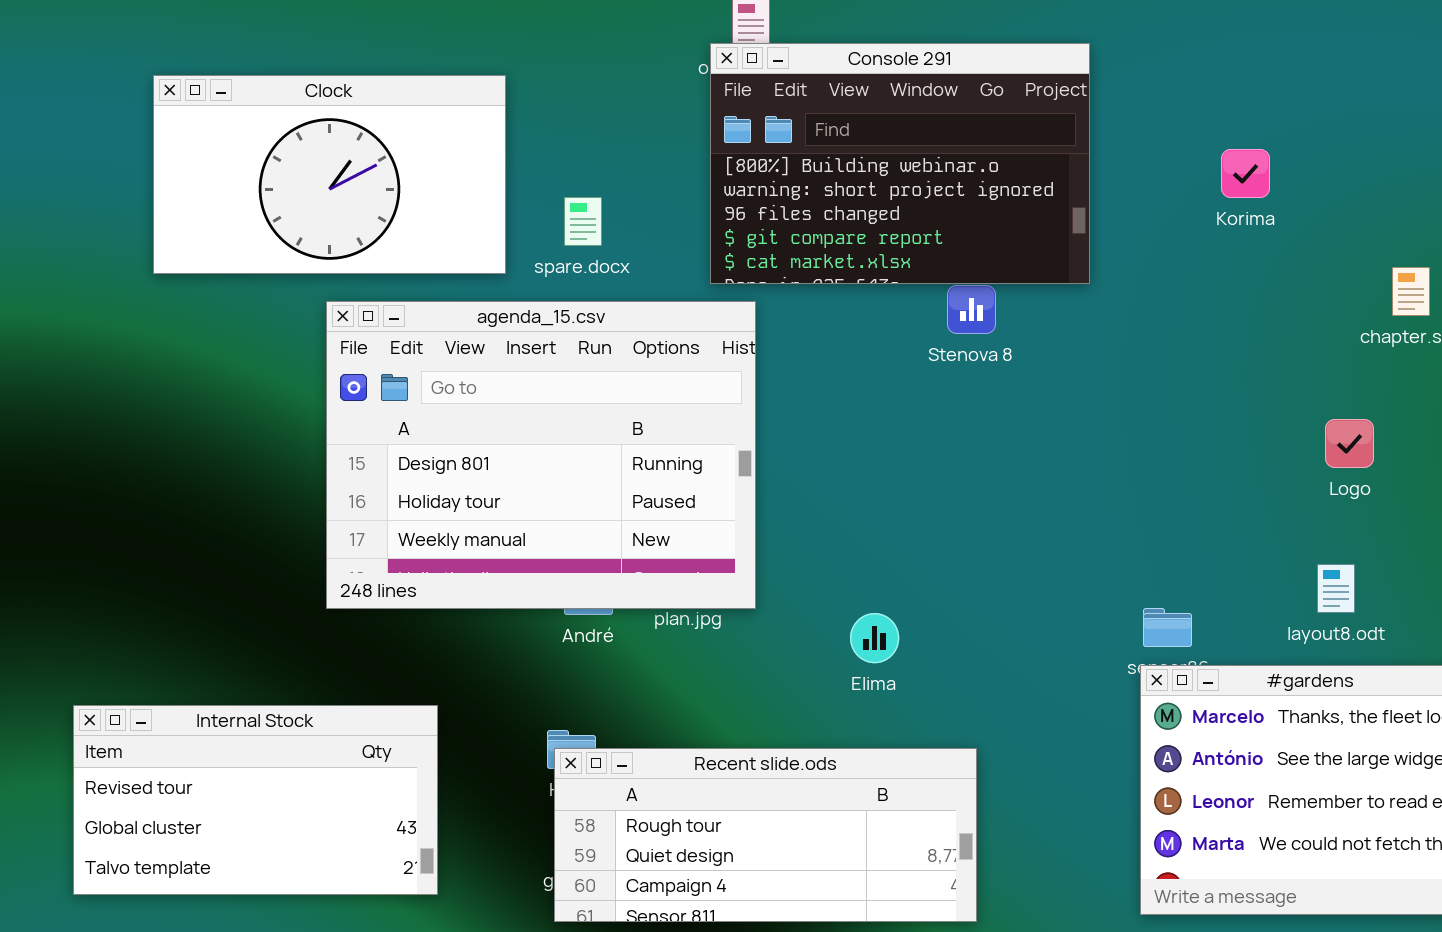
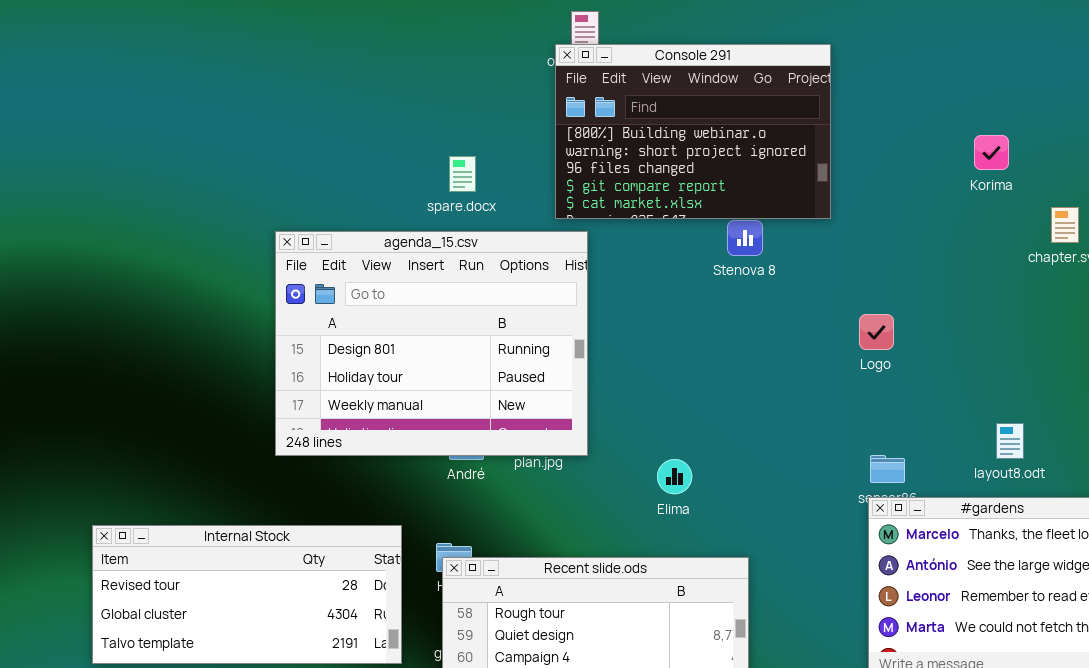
Clock: [153,75,506,274] -> none, closed
Korima: [1221,149,1270,198] -> [974,135,1009,170], moved
Logo: [1325,419,1374,468] -> [859,314,894,350], moved
Internal Stock: [73,705,438,895] -> [92,525,402,664], resized

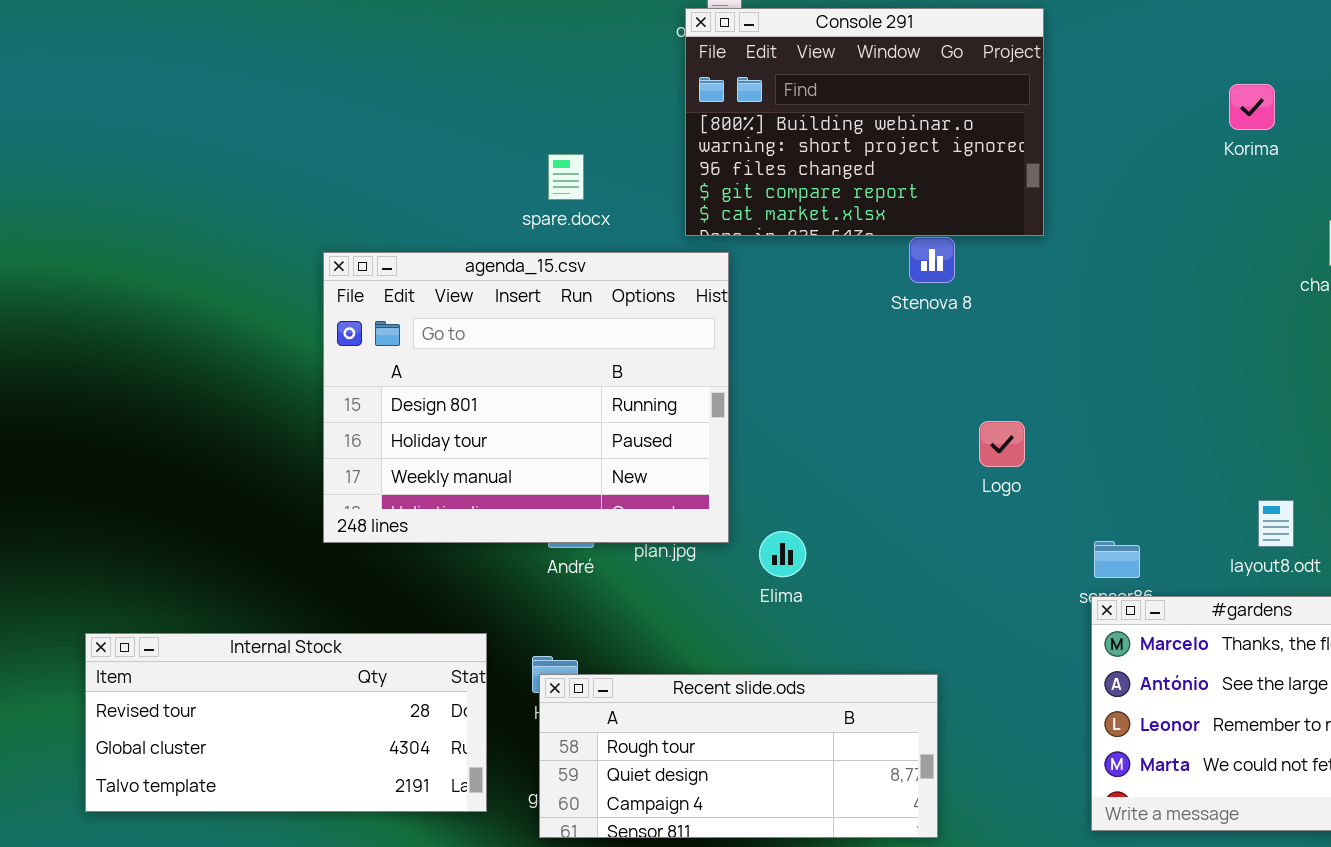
Korima: [974,135,1009,170] -> [1229,84,1275,130], moved
Logo: [859,314,894,350] -> [979,421,1025,467], moved
Elima: [657,459,692,494] -> [759,531,806,577], moved

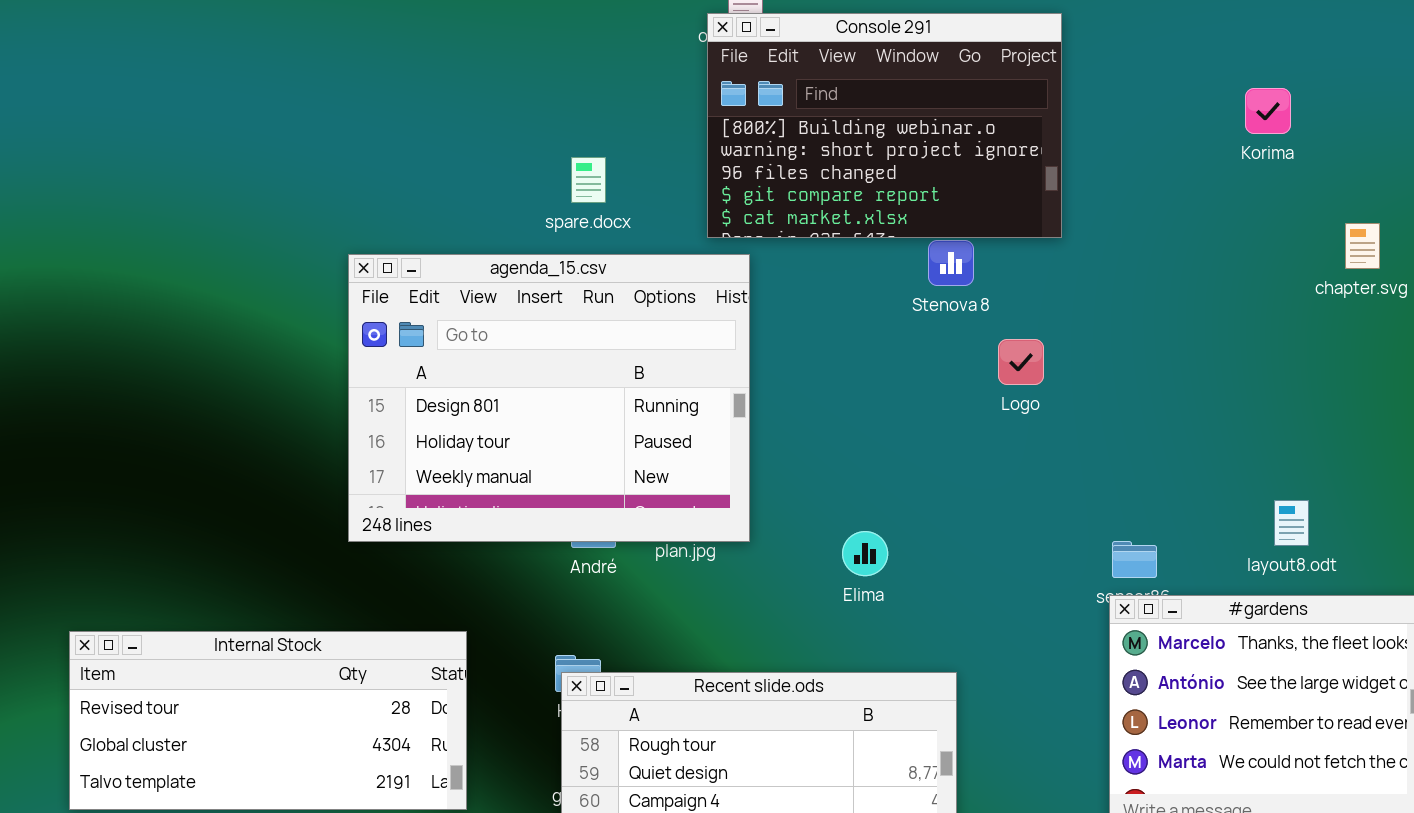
Logo: [979,421,1025,467] -> [998,339,1044,385], moved
Elima: [759,531,806,577] -> [842,531,888,576], moved
Internal Stock: [85,633,487,812] -> [69,631,467,810], moved

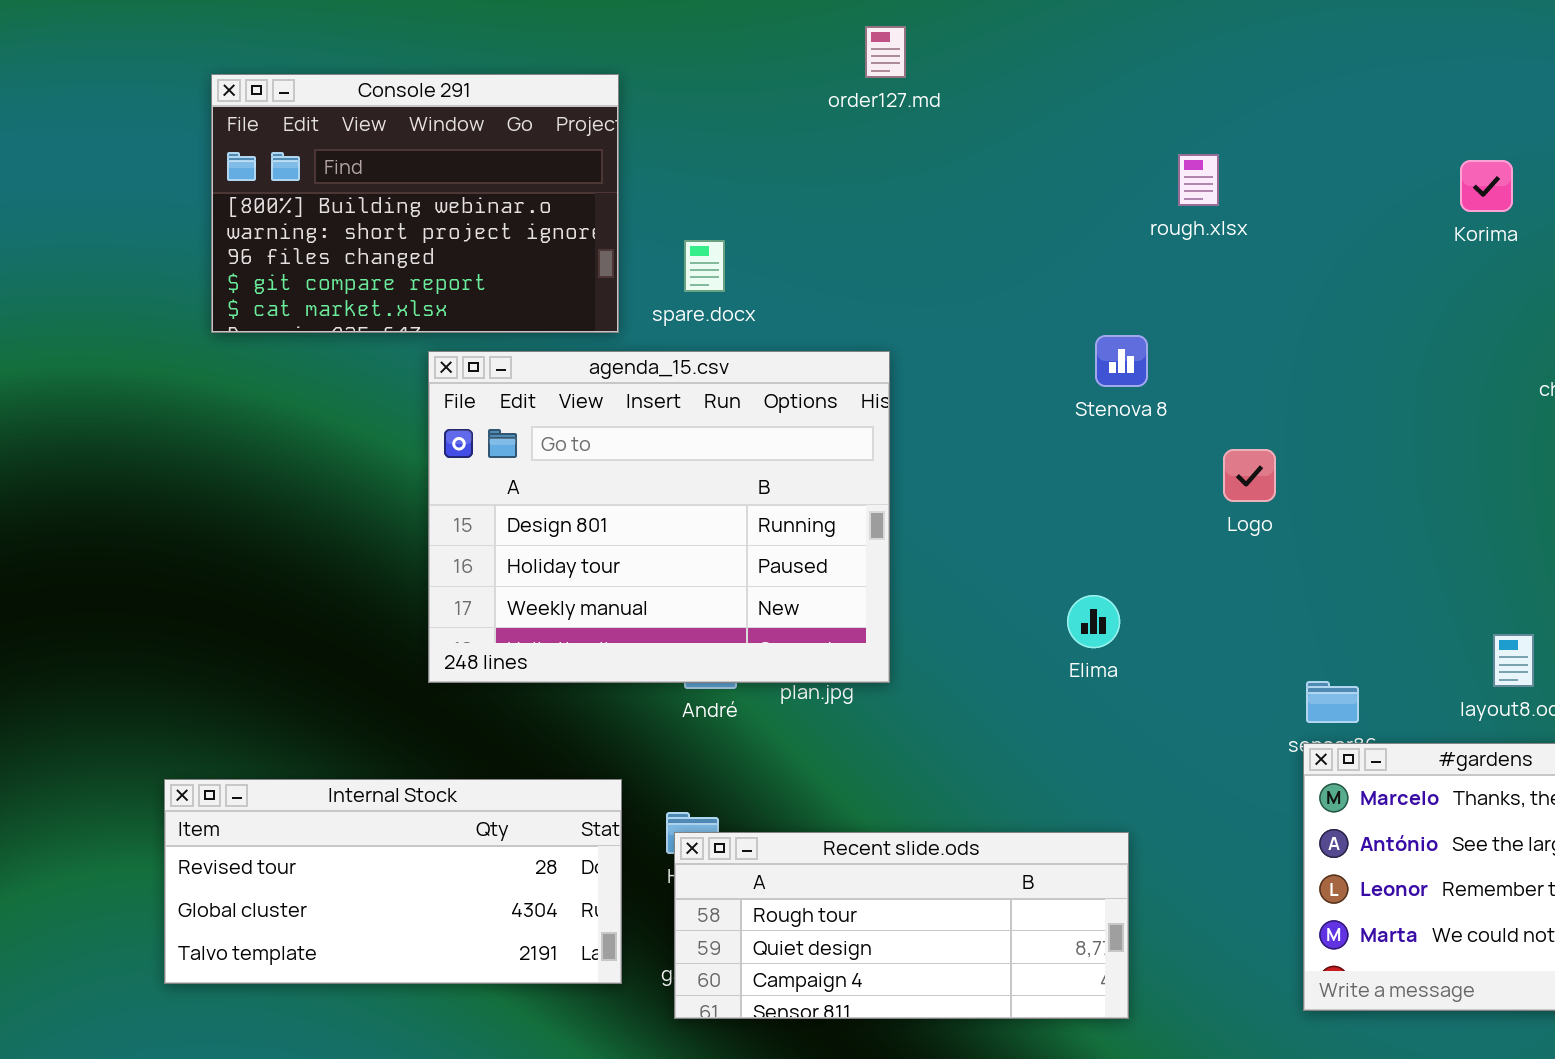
Console 291: [707,13,1062,238] -> [211,74,619,333], moved
Logo: [998,339,1044,385] -> [1223,449,1276,502], moved
Elima: [842,531,888,576] -> [1067,595,1120,648], moved
Internal Stock: [69,631,467,810] -> [164,779,622,984], moved

